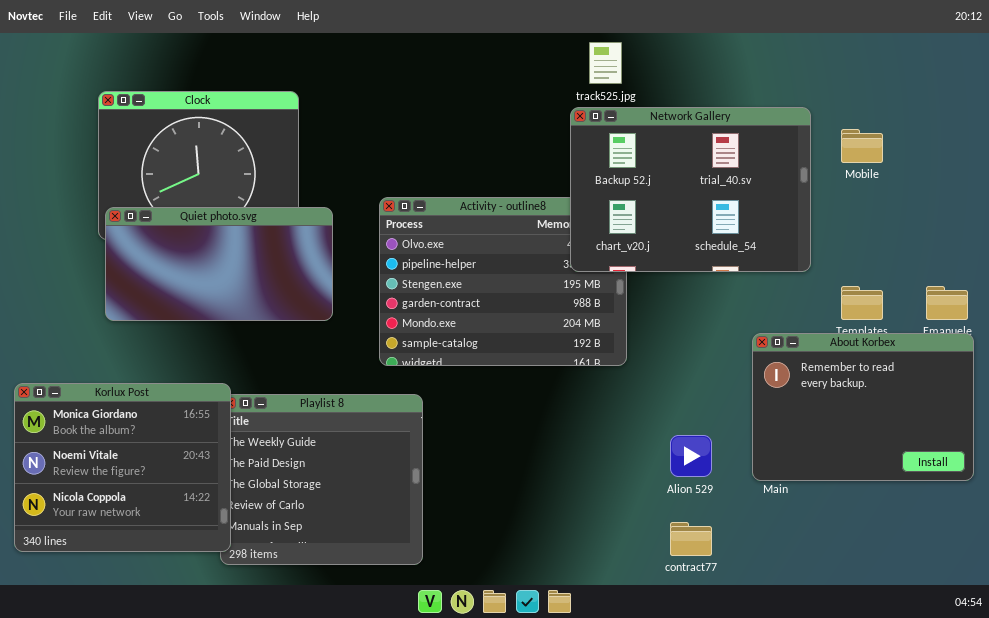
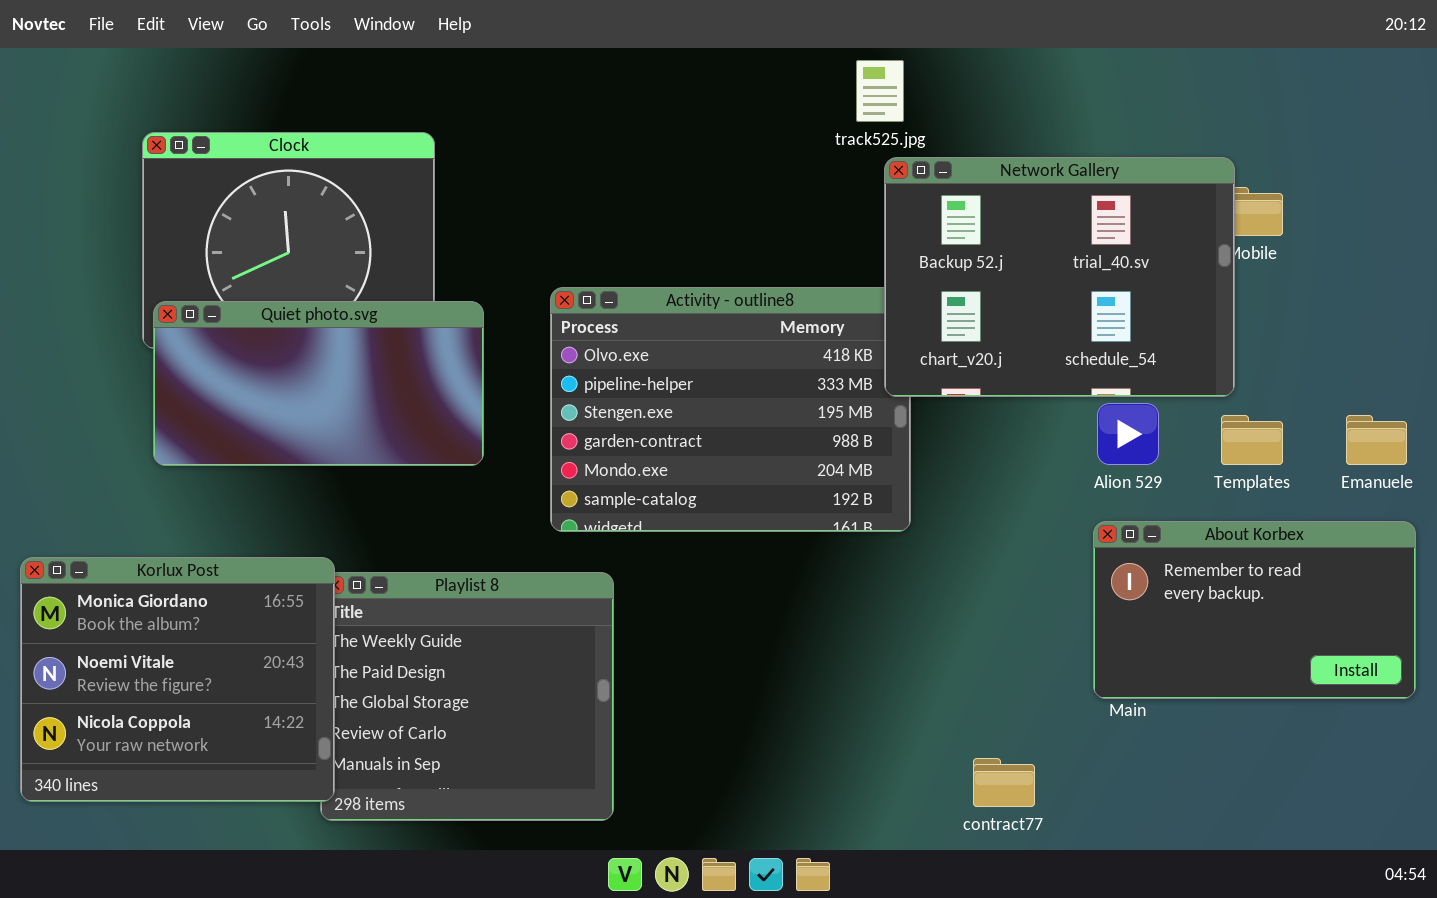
Network Gallery: [570,107,811,272] -> [884,157,1235,397], moved
About Korbex: [752,333,974,481] -> [1093,521,1416,699], resized
Alion 529: [670,435,712,477] -> [1097,403,1159,465], moved

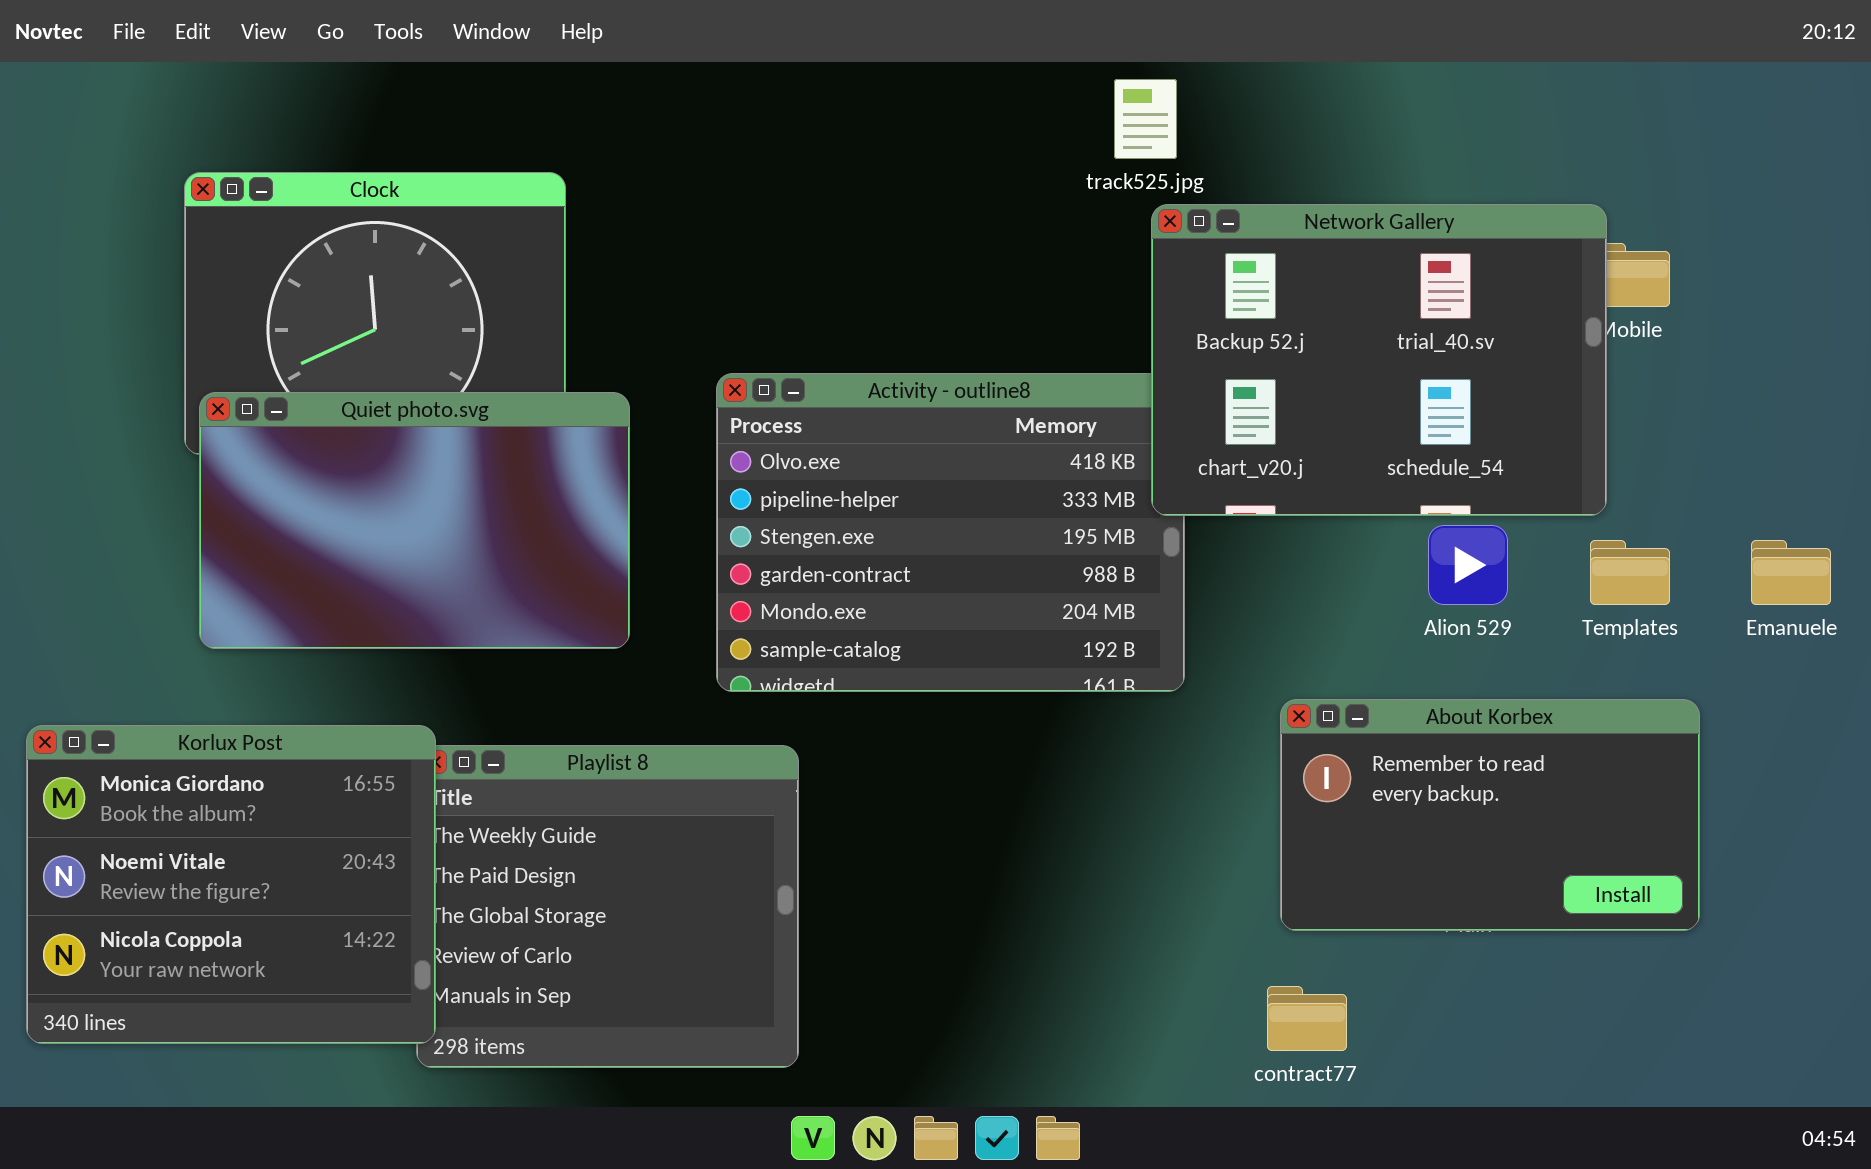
Quiet photo.svg: [153,301,484,466] -> [199,392,630,649], resized
About Korbex: [1093,521,1416,699] -> [1280,699,1700,931], moved

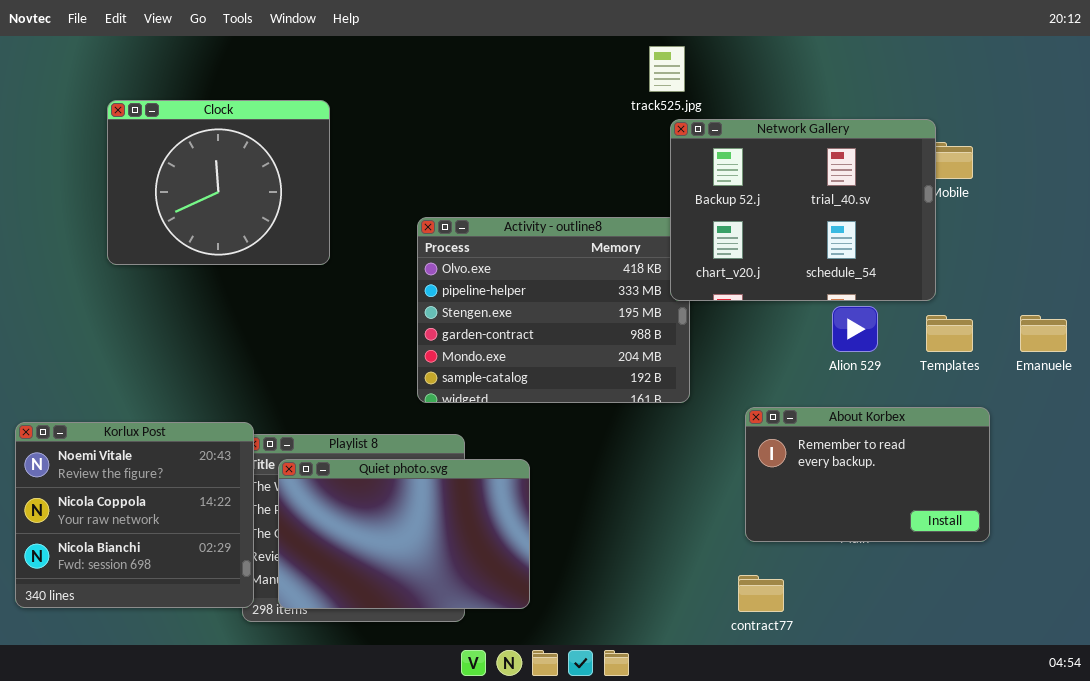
Quiet photo.svg: [199,392,630,649] -> [278,459,530,609], moved
Korlux Post: [26,725,436,1044] -> [15,422,254,608], scrolled down 1 row

